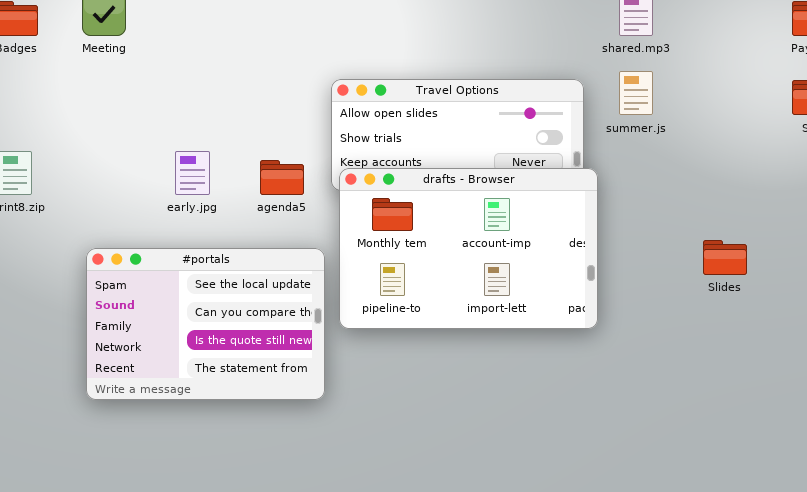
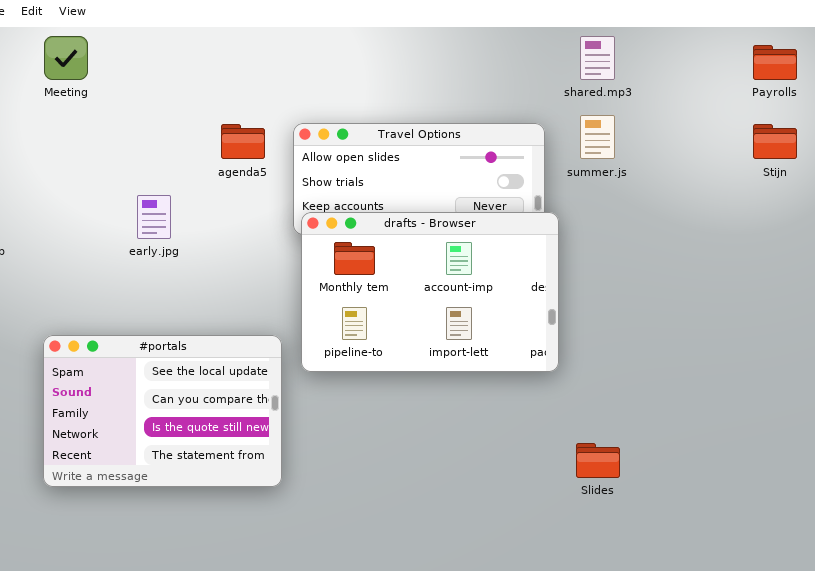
agenda5: [260,160,304,195] -> [221,124,265,159], moved
Slides: [703,240,747,275] -> [576,443,620,478], moved
#portals: [86,248,325,400] -> [43,335,282,487], moved

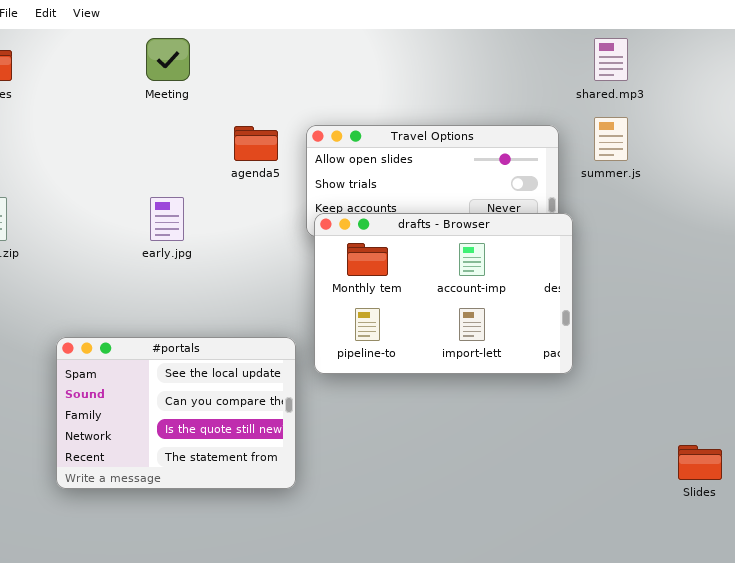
Meeting: [44,36,88,80] -> [146,38,190,81], moved
Slides: [576,443,620,478] -> [678,445,722,480], moved

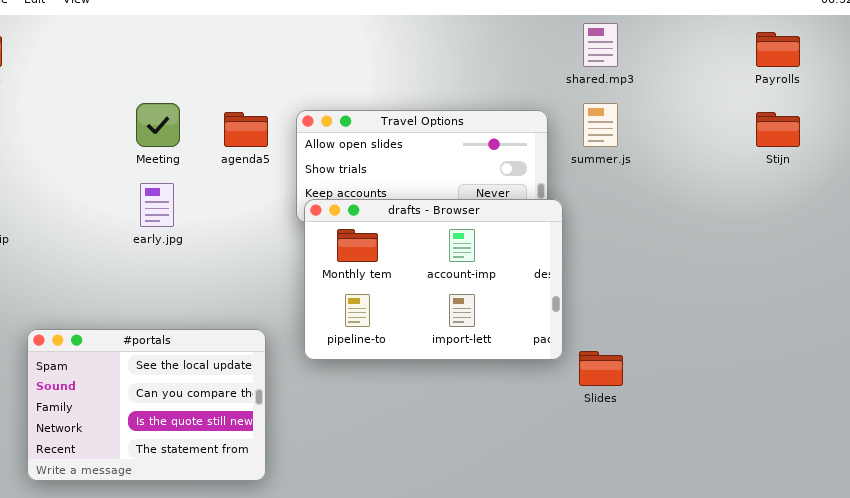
Meeting: [146,38,190,81] -> [136,103,180,147], moved
#portals: [56,337,296,489] -> [27,329,266,481], moved
Slides: [678,445,722,480] -> [579,351,623,386], moved

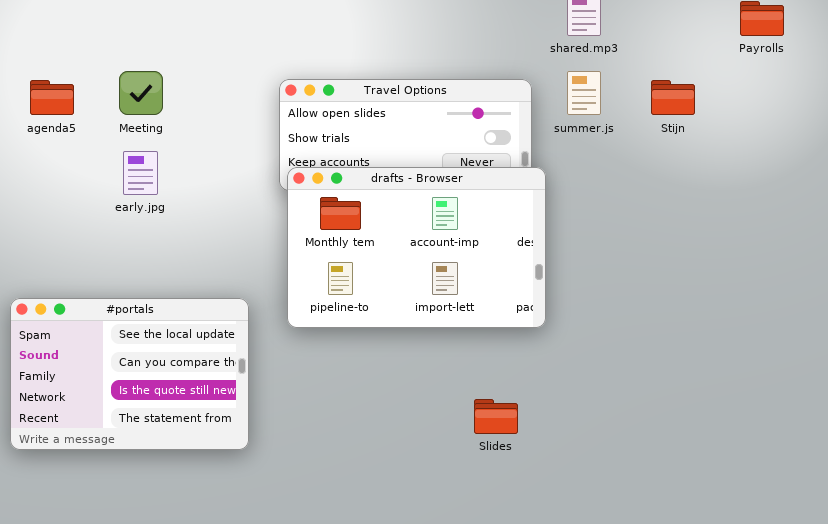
agenda5: [224,112,268,147] -> [30,80,74,115], moved
Stijn: [756,112,800,147] -> [651,80,695,115], moved
Slides: [579,351,623,386] -> [474,399,518,434], moved

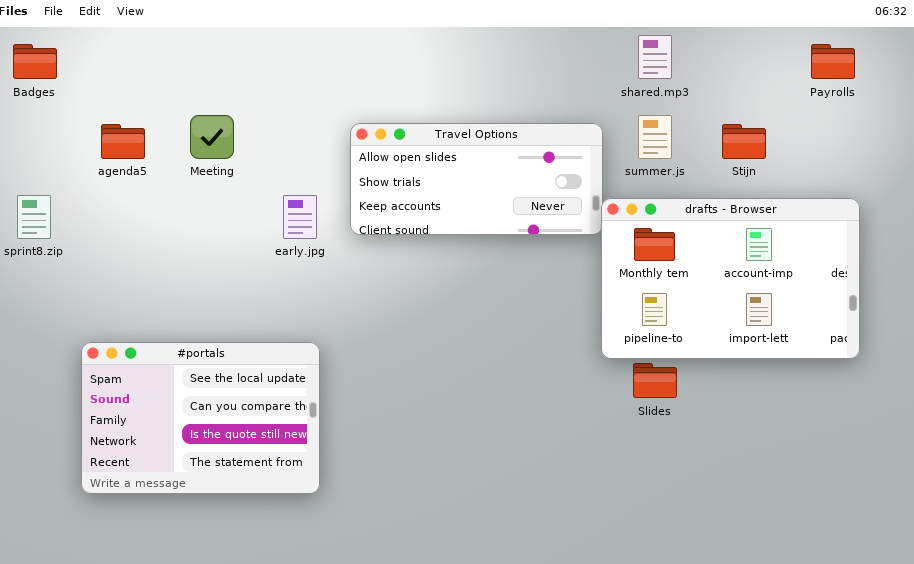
early.jpg: [123,151,158,195] -> [283,195,317,239], moved
drafts - Browser: [287,167,546,328] -> [601,198,860,359], moved
Slides: [474,399,518,434] -> [633,363,677,398], moved

